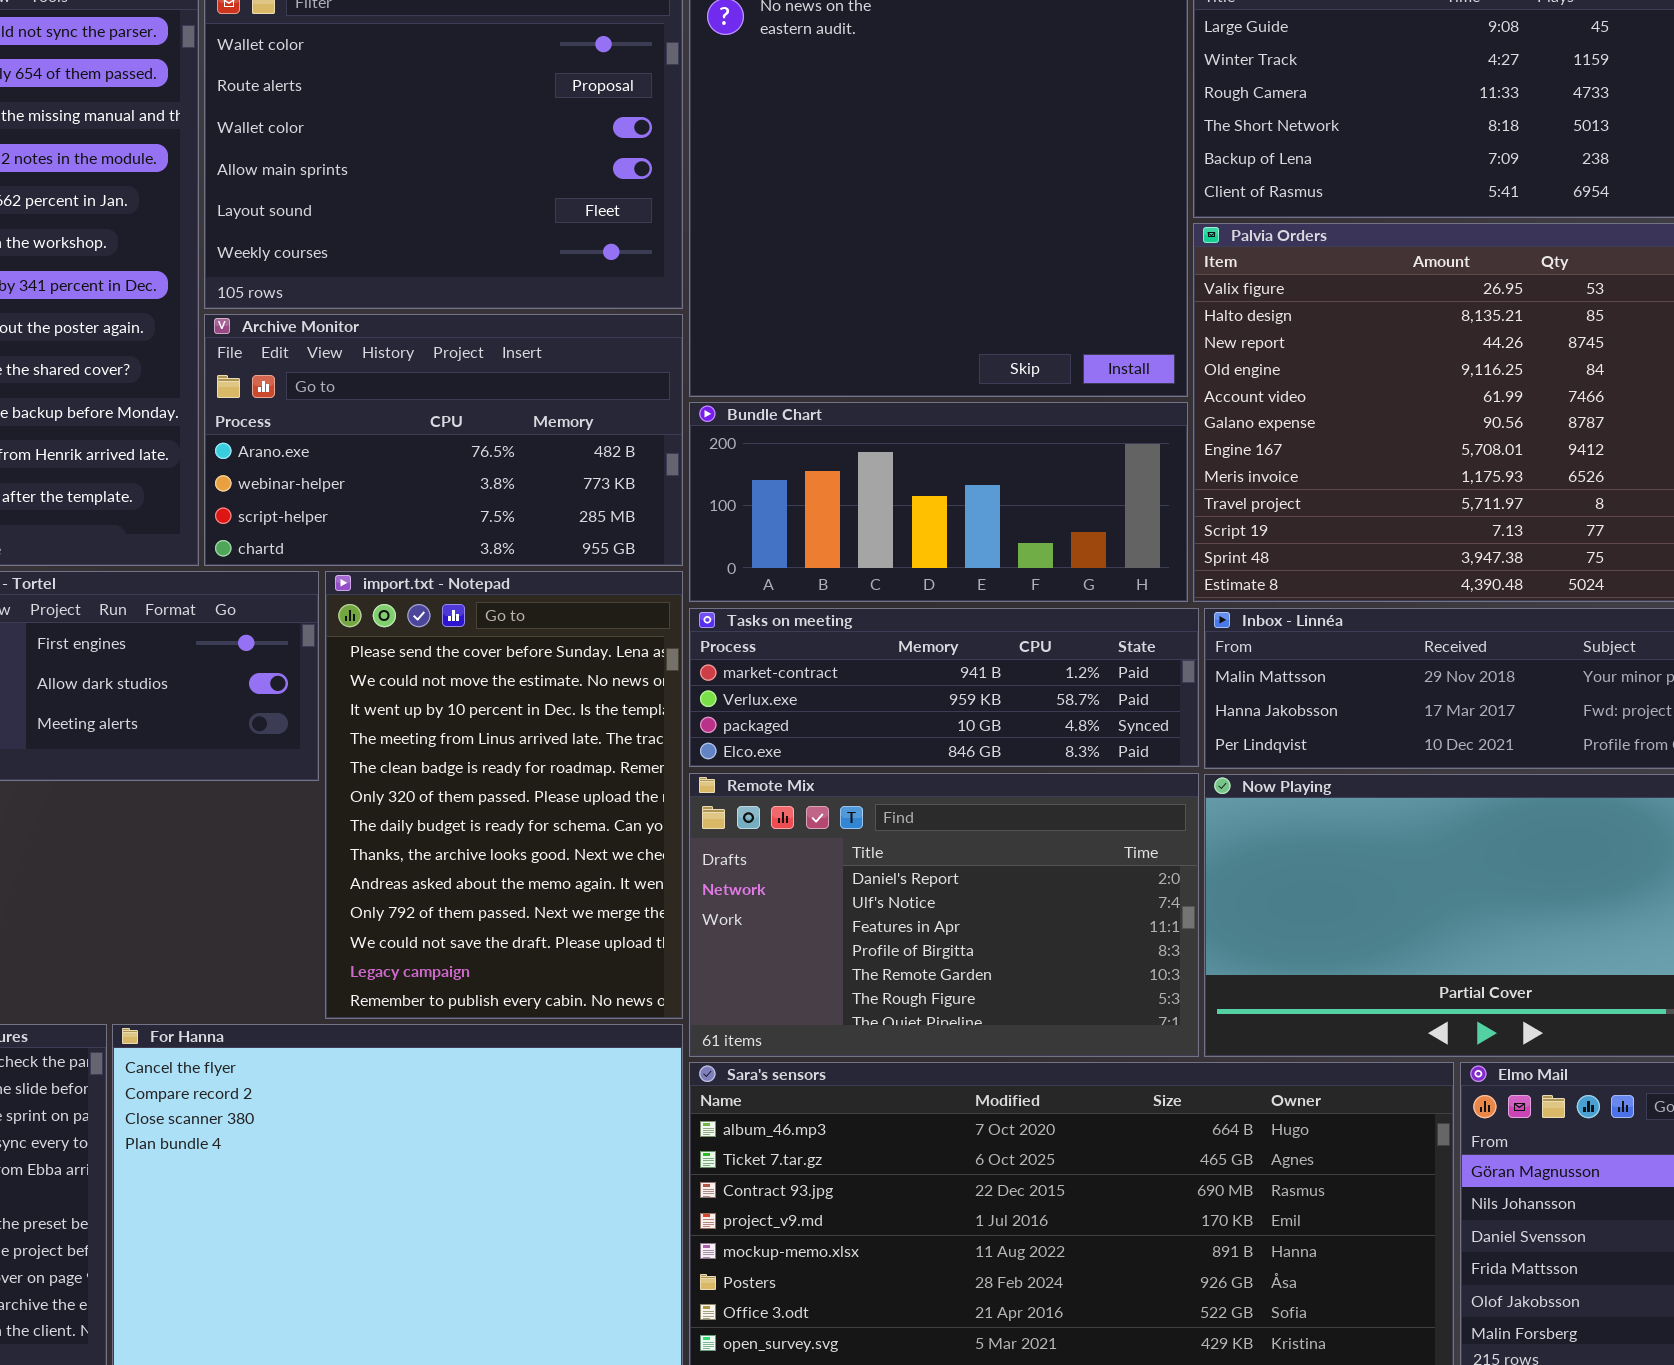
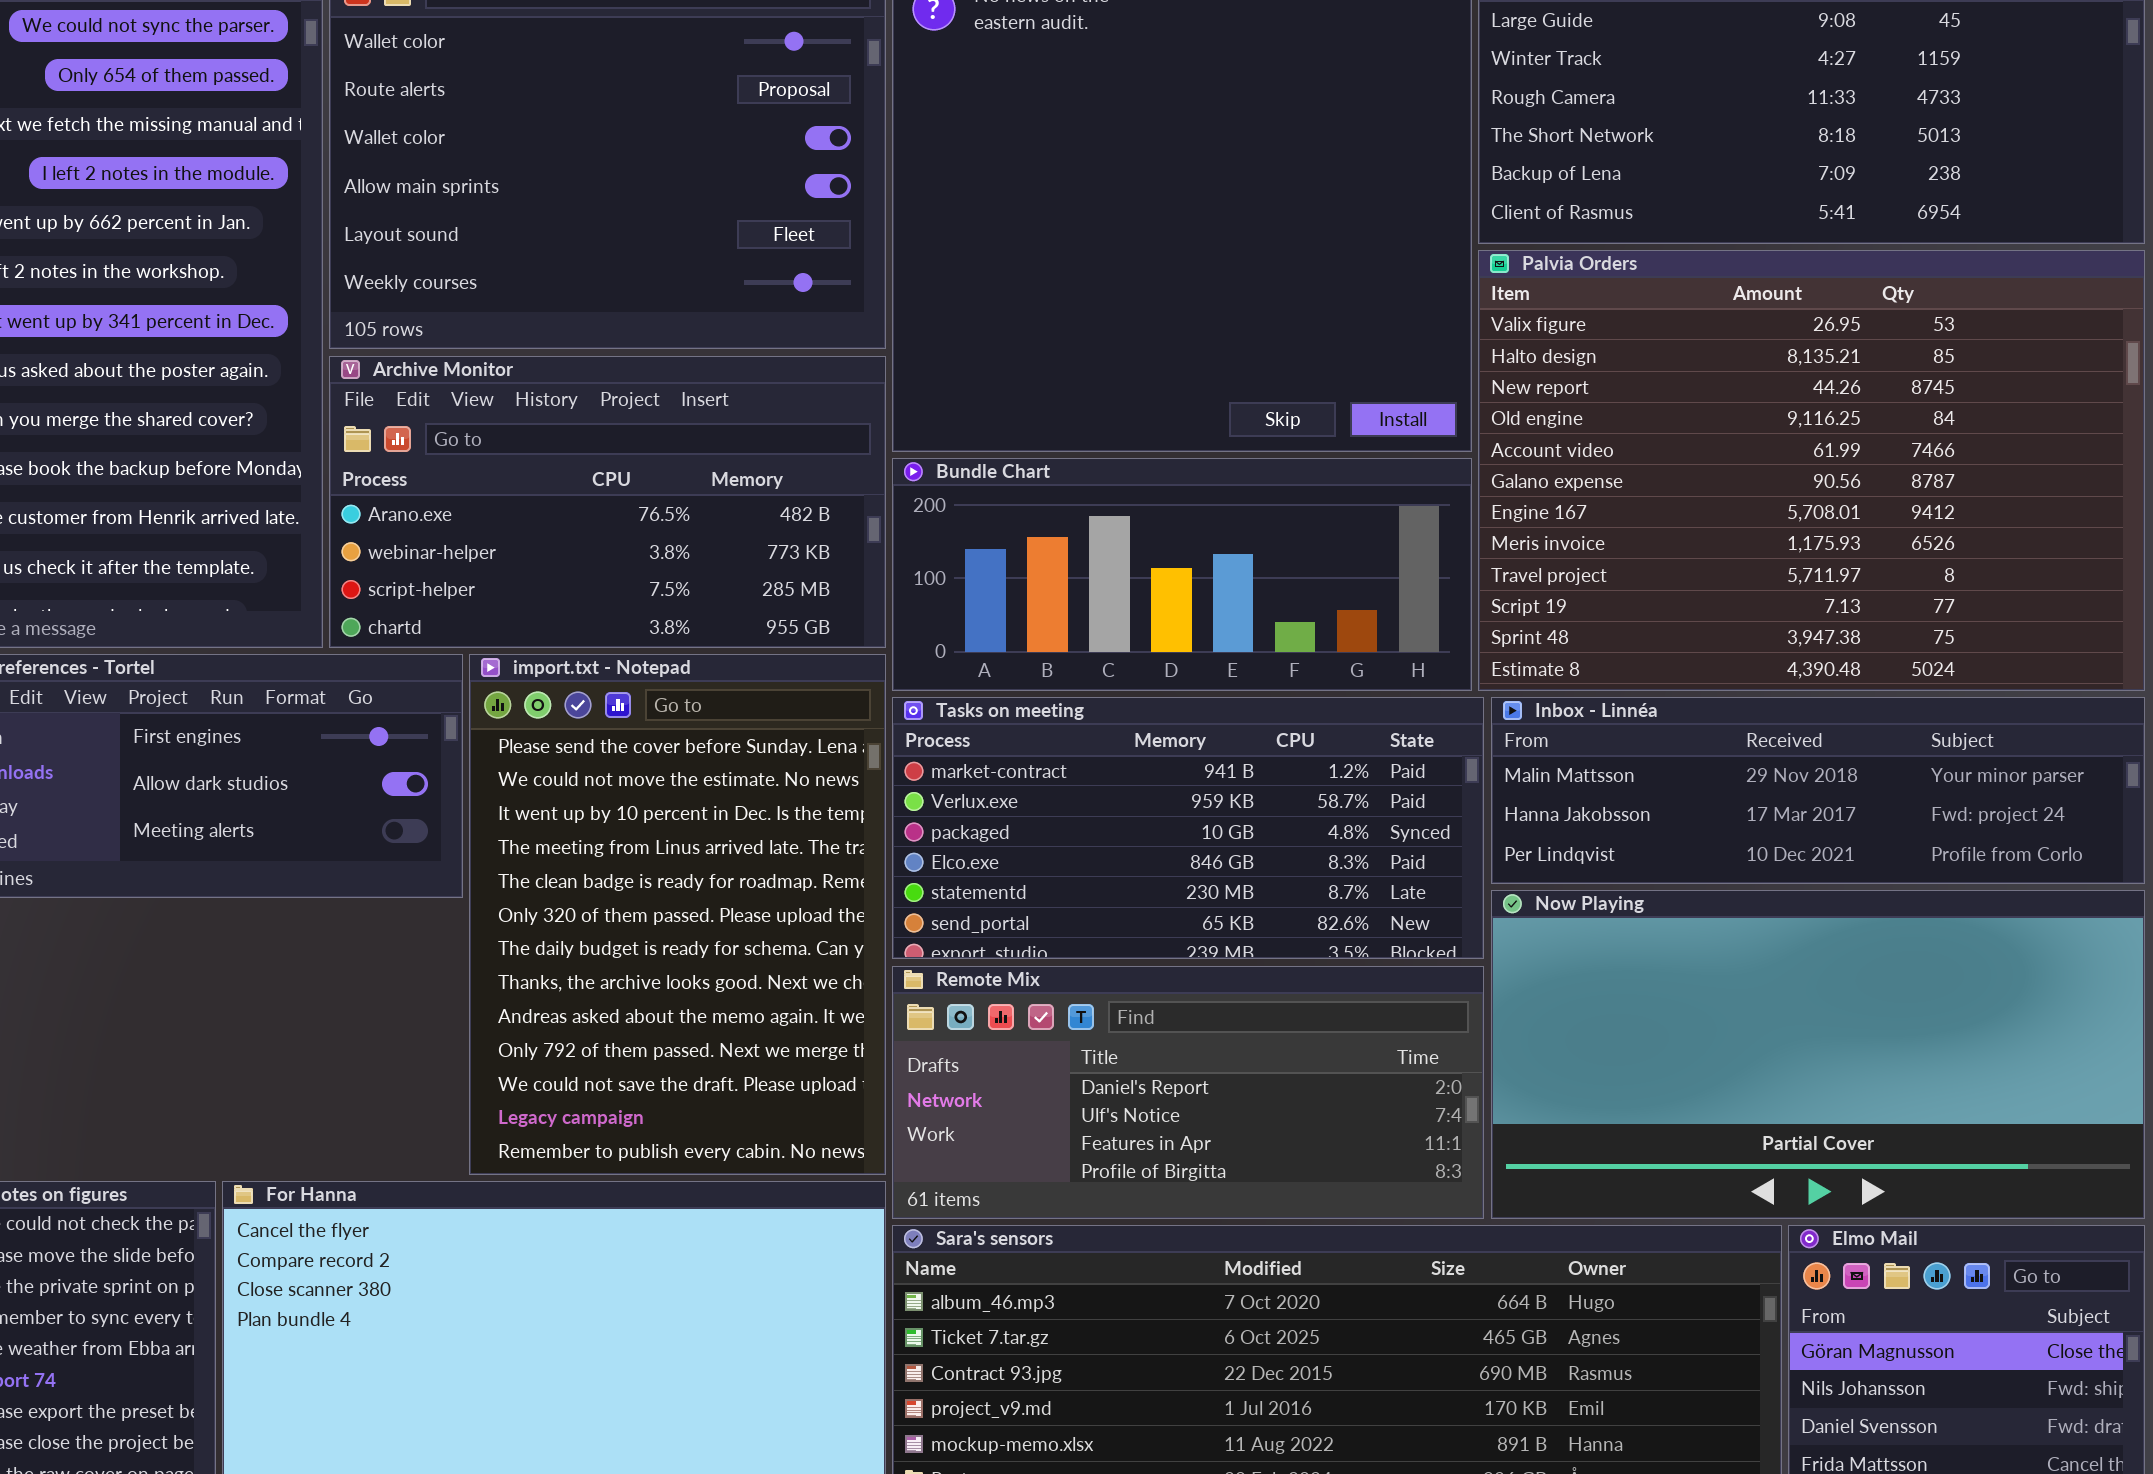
Tasks on meeting: [689,608,1199,767] -> [892,697,1484,959], resized
Remote Mix: [689,773,1199,1057] -> [892,966,1484,1219], resized

